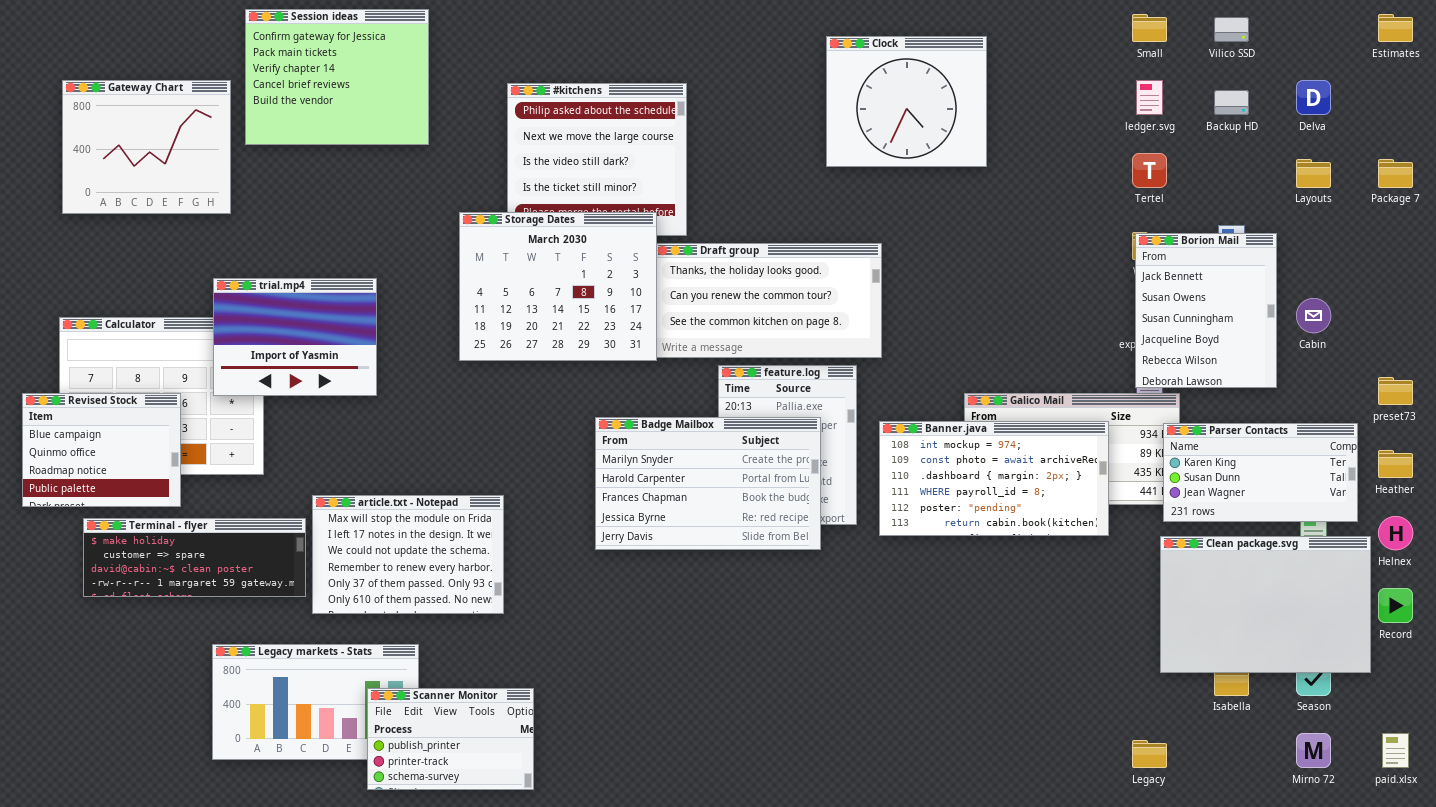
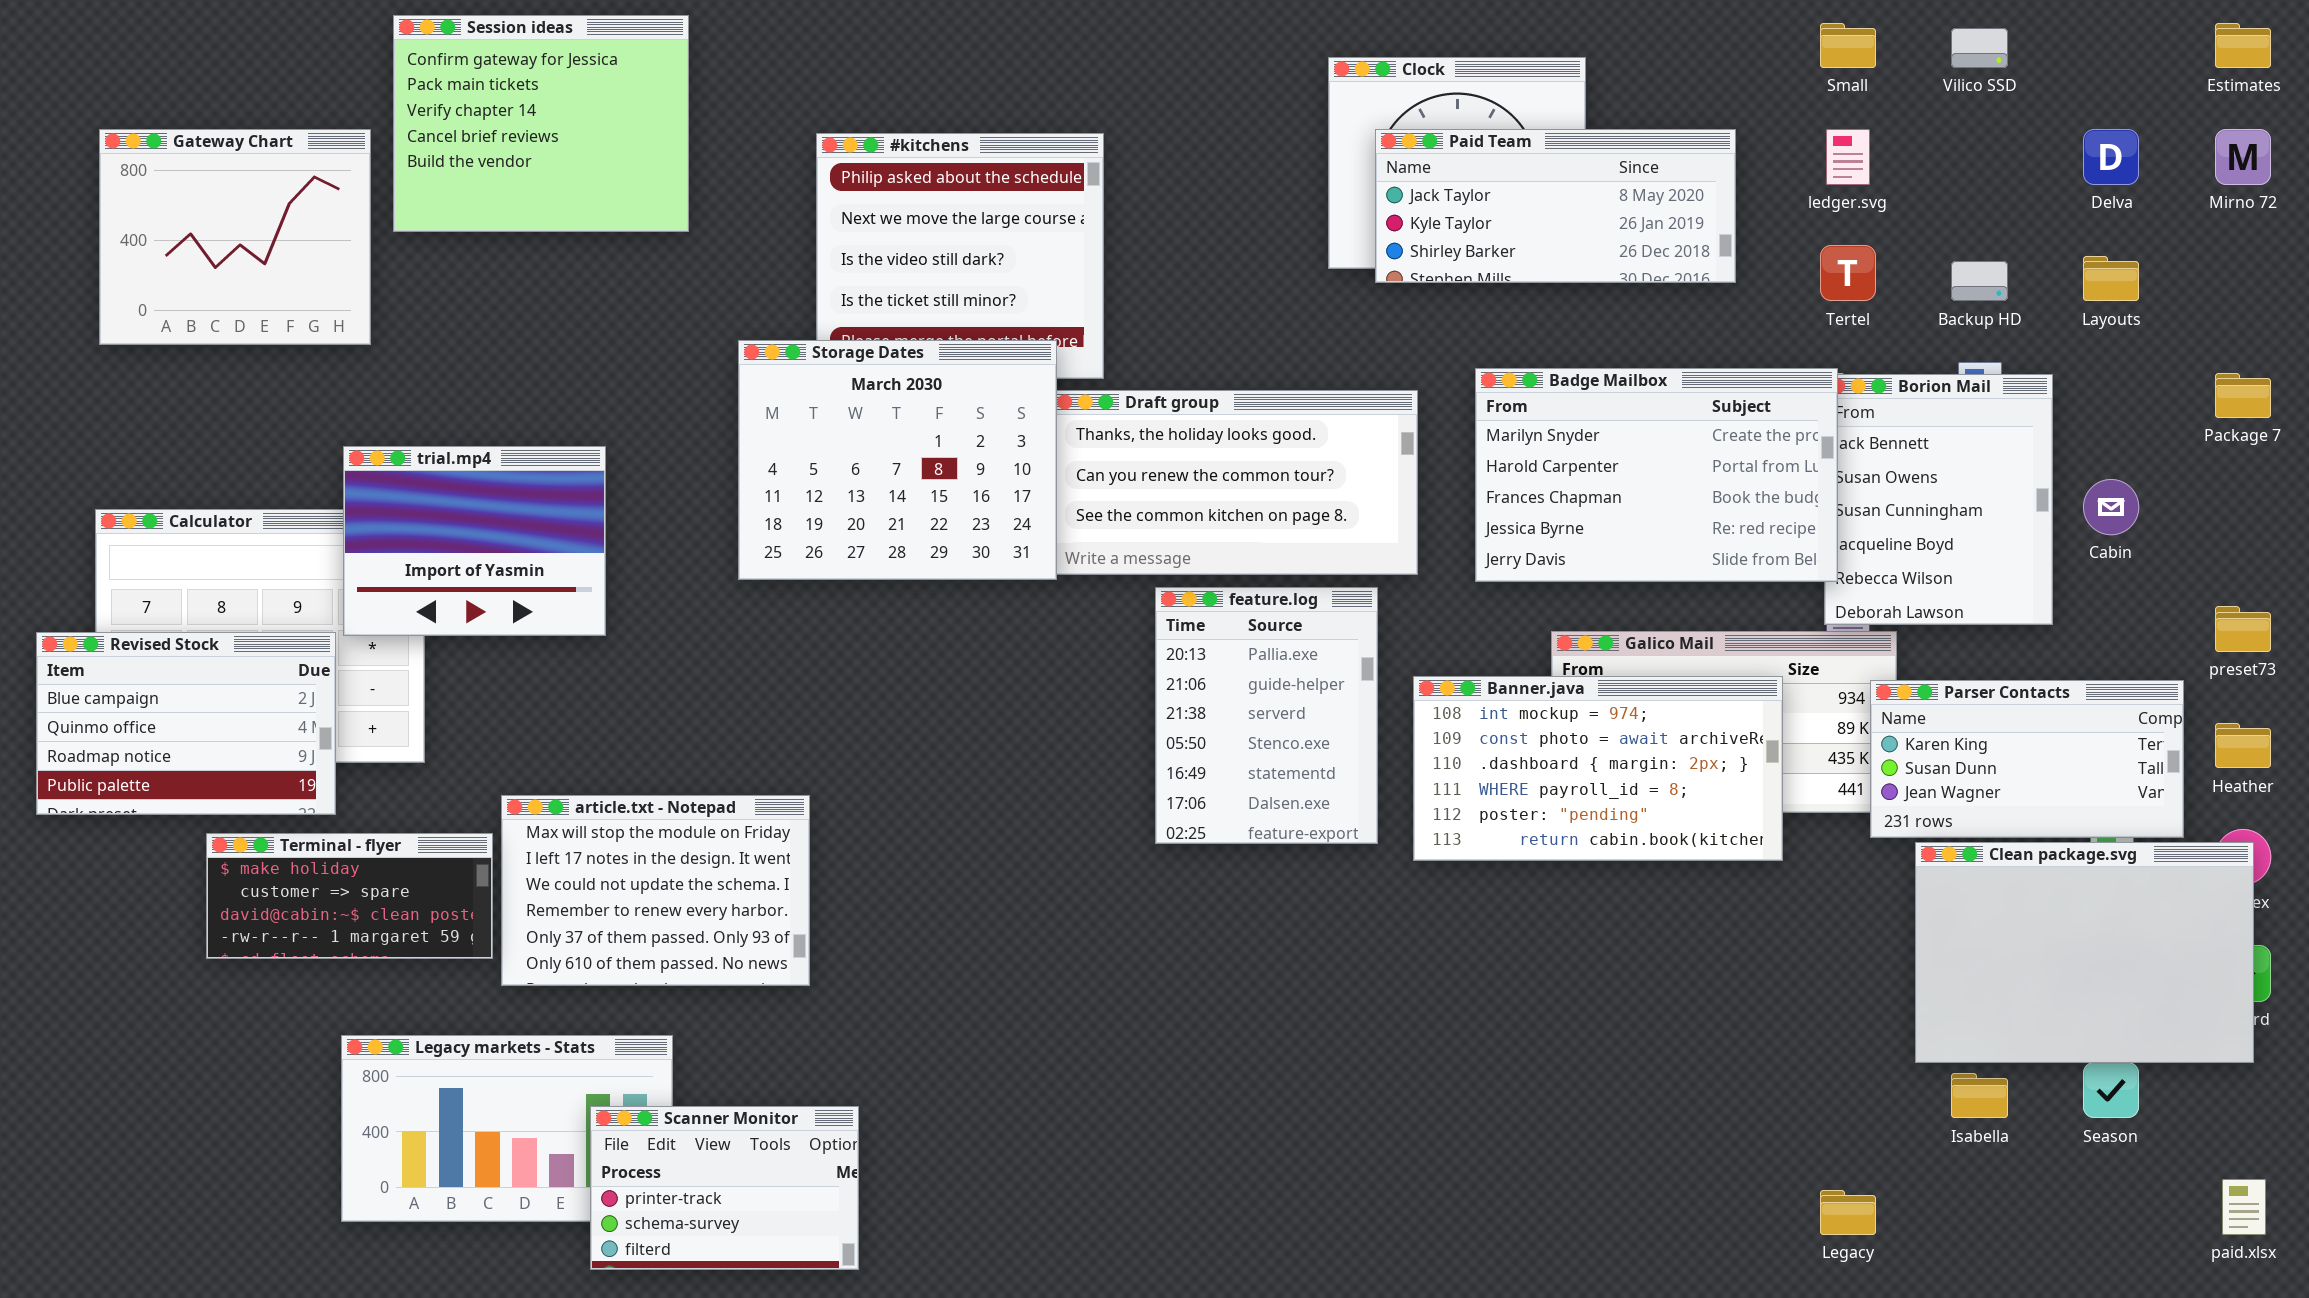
Paid Team: none -> [1375,129,1736,283], opened
Backup HD: [1214,90,1249,115] -> [1951,261,2008,301], moved
Package 7: [1378,159,1413,188] -> [2215,373,2271,418], moved
Revised Stock: [22,393,181,507] -> [36,632,336,815], resized
Badge Mailbox: [595,417,821,550] -> [1475,368,1838,582], moved
Terminal - flyer: [83,518,306,597] -> [206,833,493,959], resized
Clean package.svg: [1160,536,1371,673] -> [1915,842,2254,1063], moved
Scanner Monitor: [367,688,534,790] -> [590,1106,859,1270], scrolled down 1 row
Mirno 72: [1296,733,1331,768] -> [2215,129,2271,185], moved

